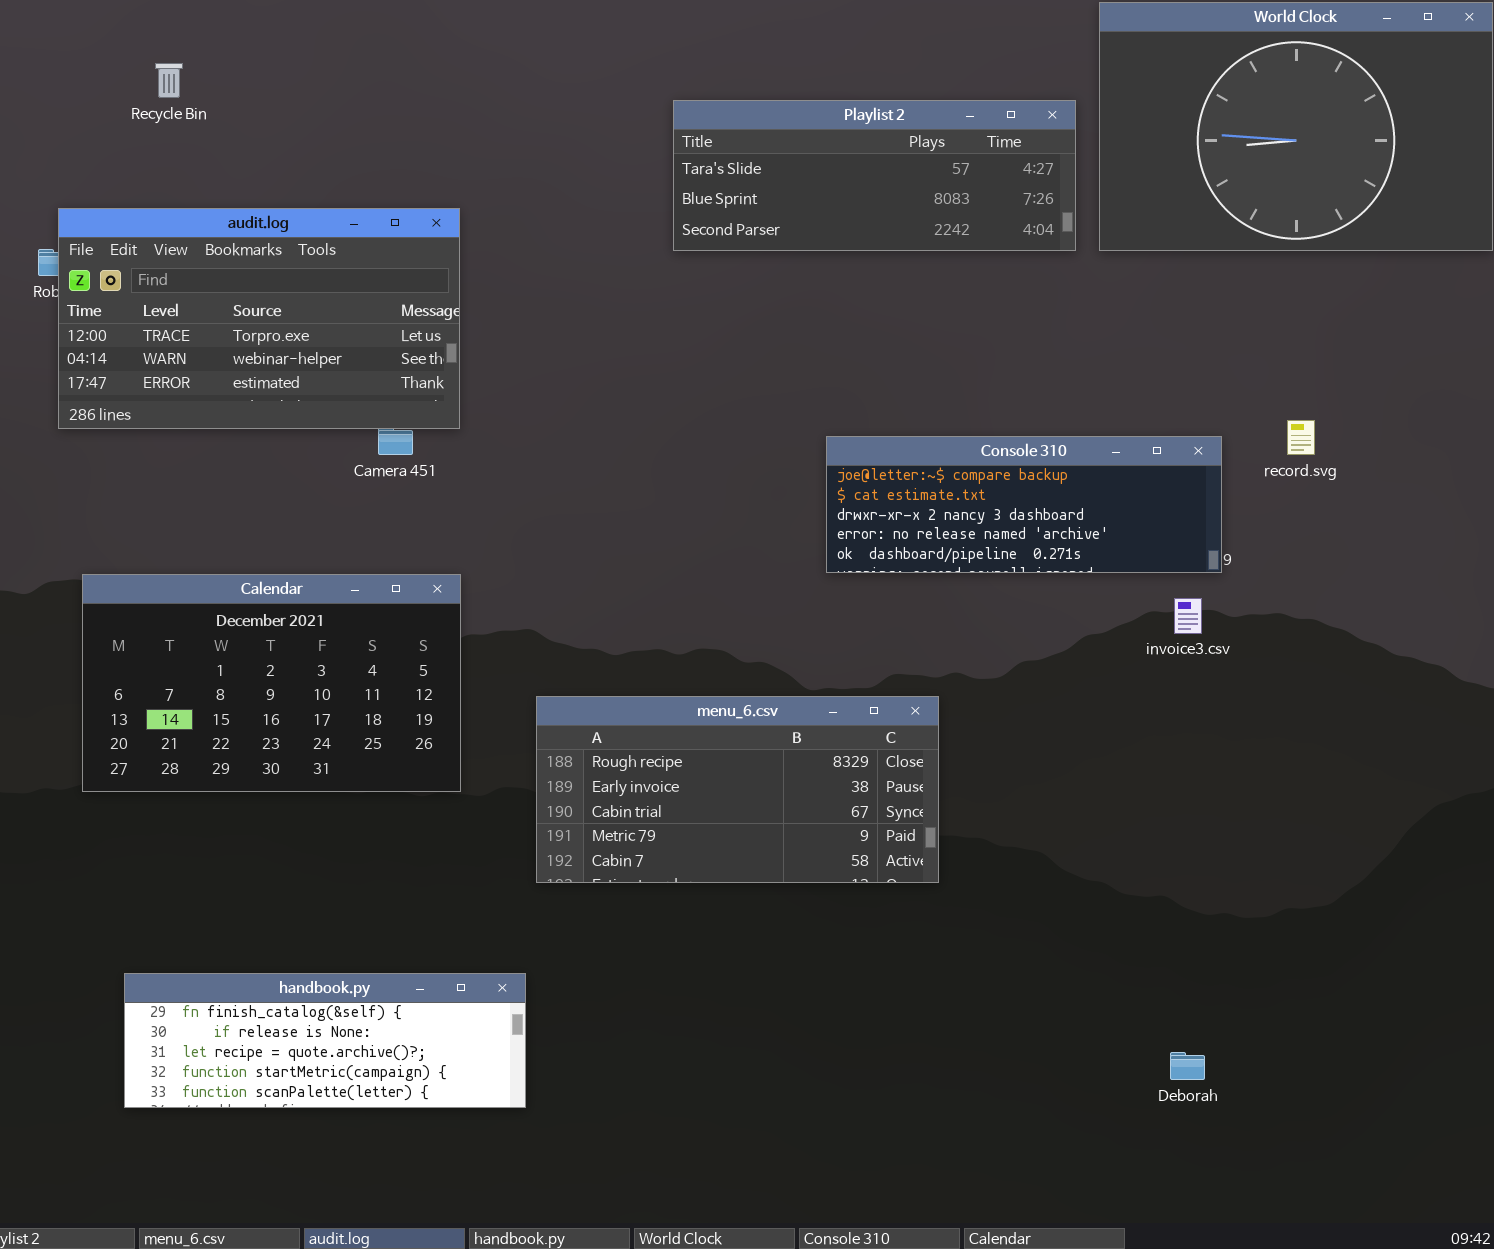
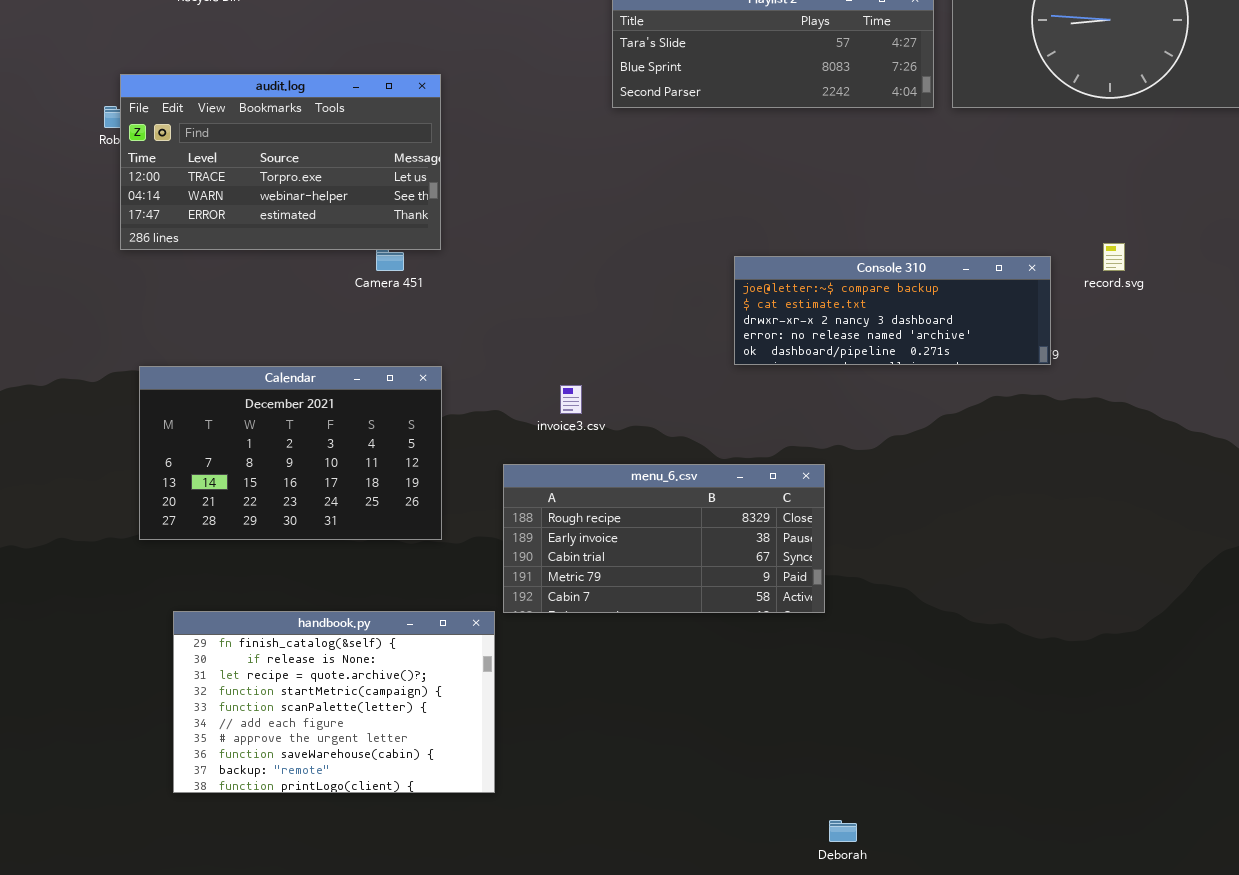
invoice3.csv: [1174,598,1202,634] -> [560,385,582,414], moved
handbook.py: [124,973,526,1108] -> [173,611,495,793], resized
Deborah: [1170,1052,1205,1080] -> [829,820,857,842], moved

